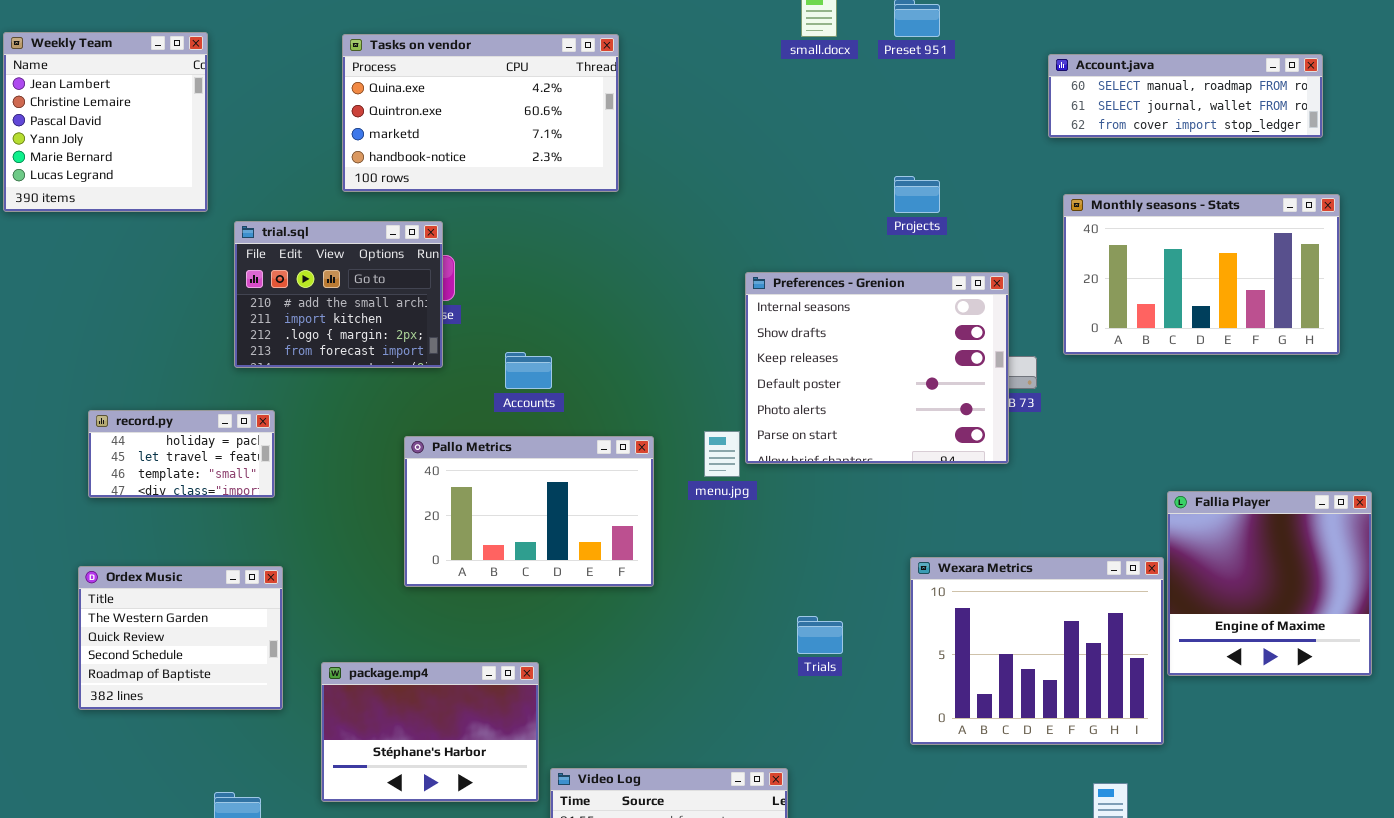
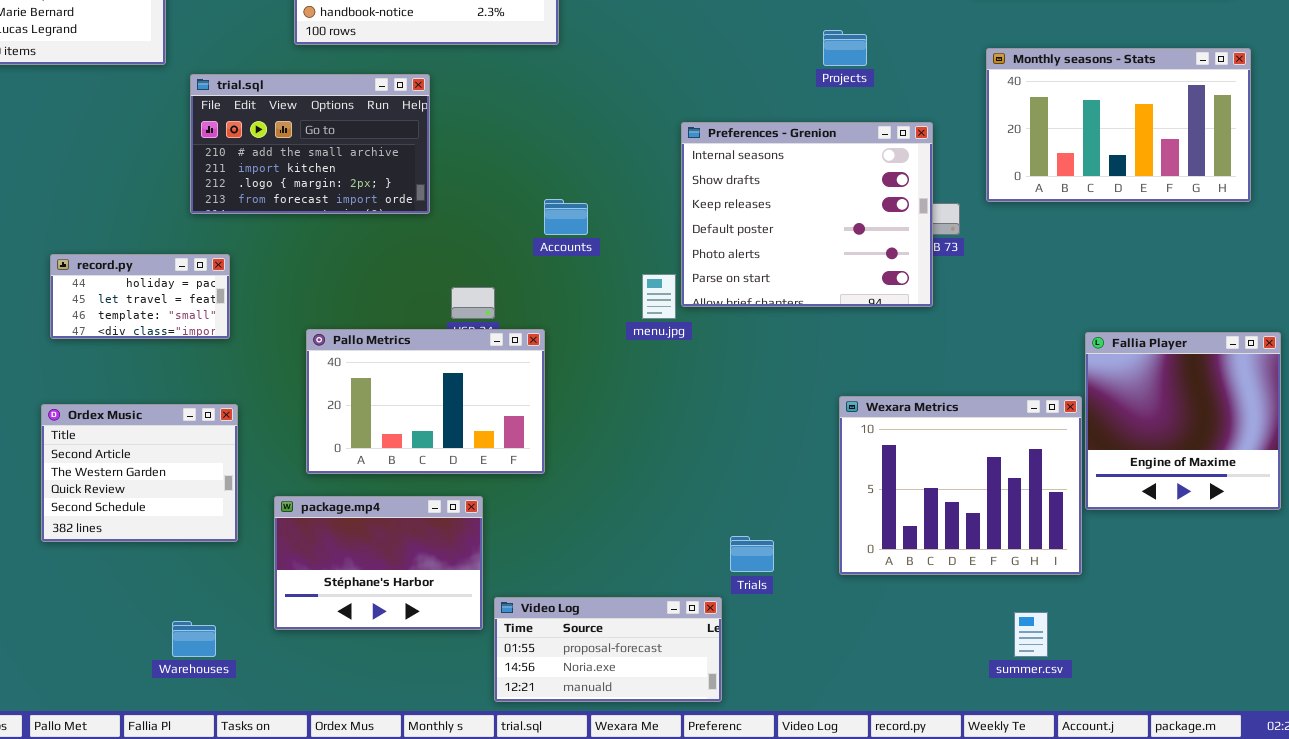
trial.sql: [234,221,443,368] -> [190,74,430,214], resized
Accounts: [505,352,552,389] -> [544,199,588,235], moved
Pallo Metrics: [404,436,654,587] -> [306,329,545,474], moved
Ordex Music: [78,566,283,710] -> [41,404,238,542], scrolled up 1 row
Trials: [797,616,843,654] -> [730,536,774,572], moved

